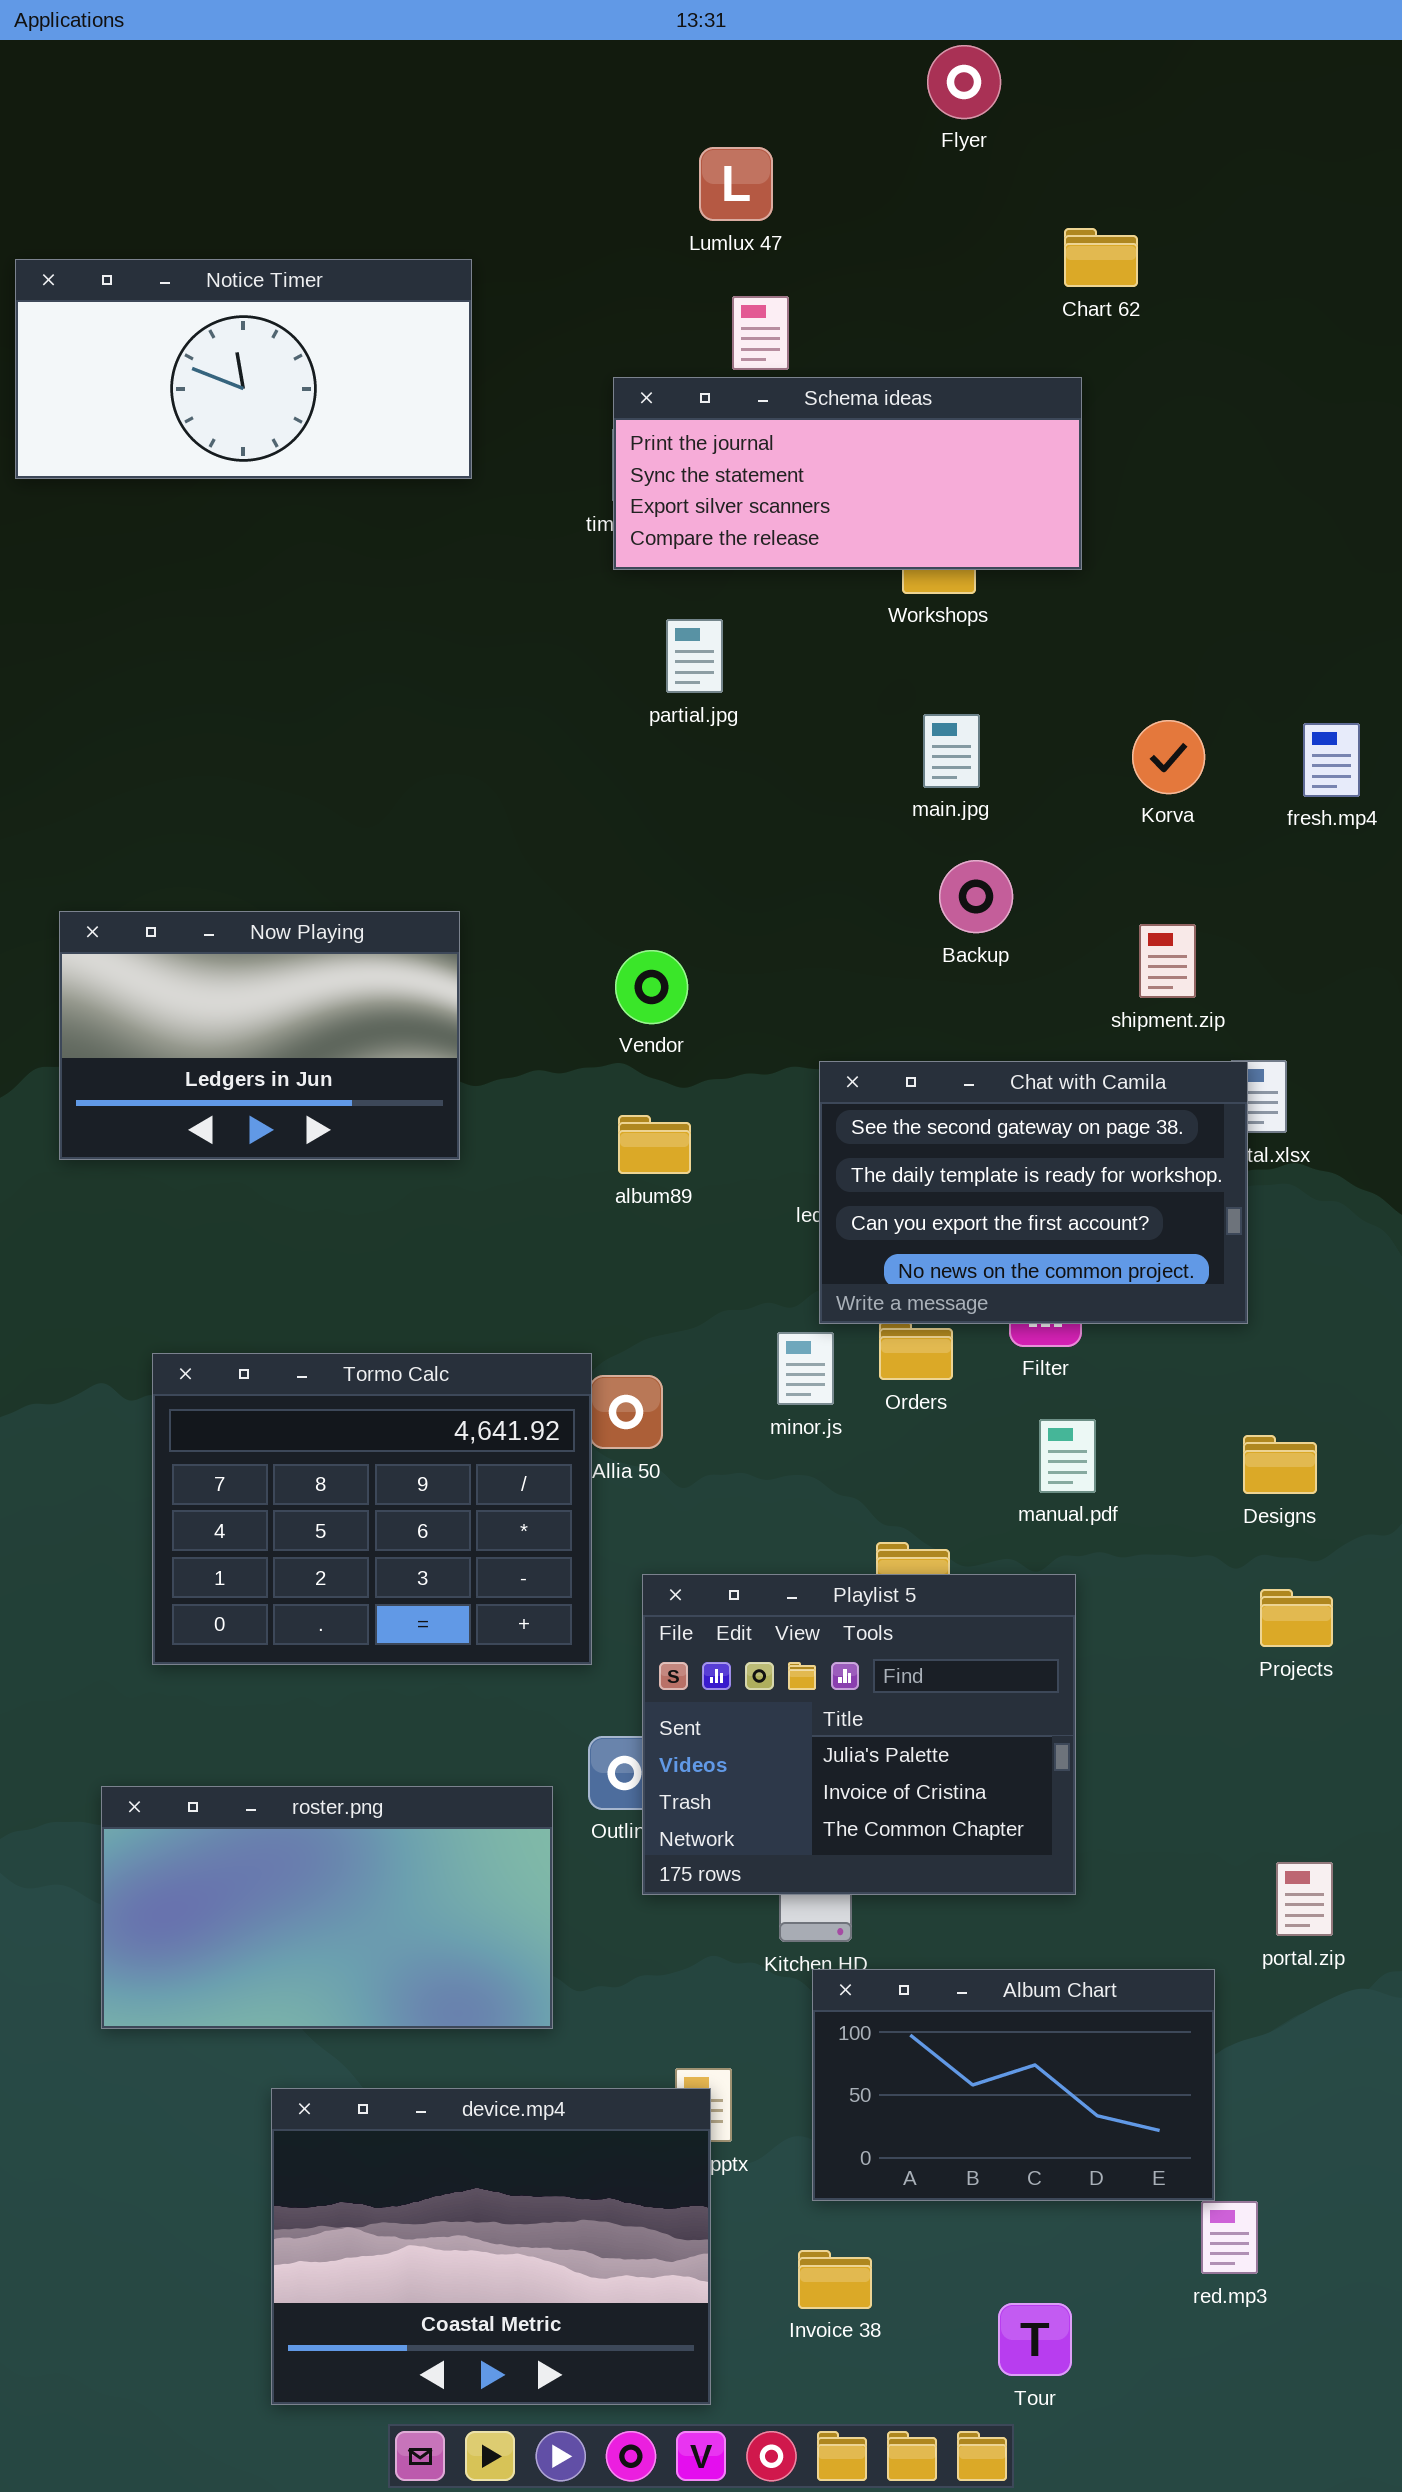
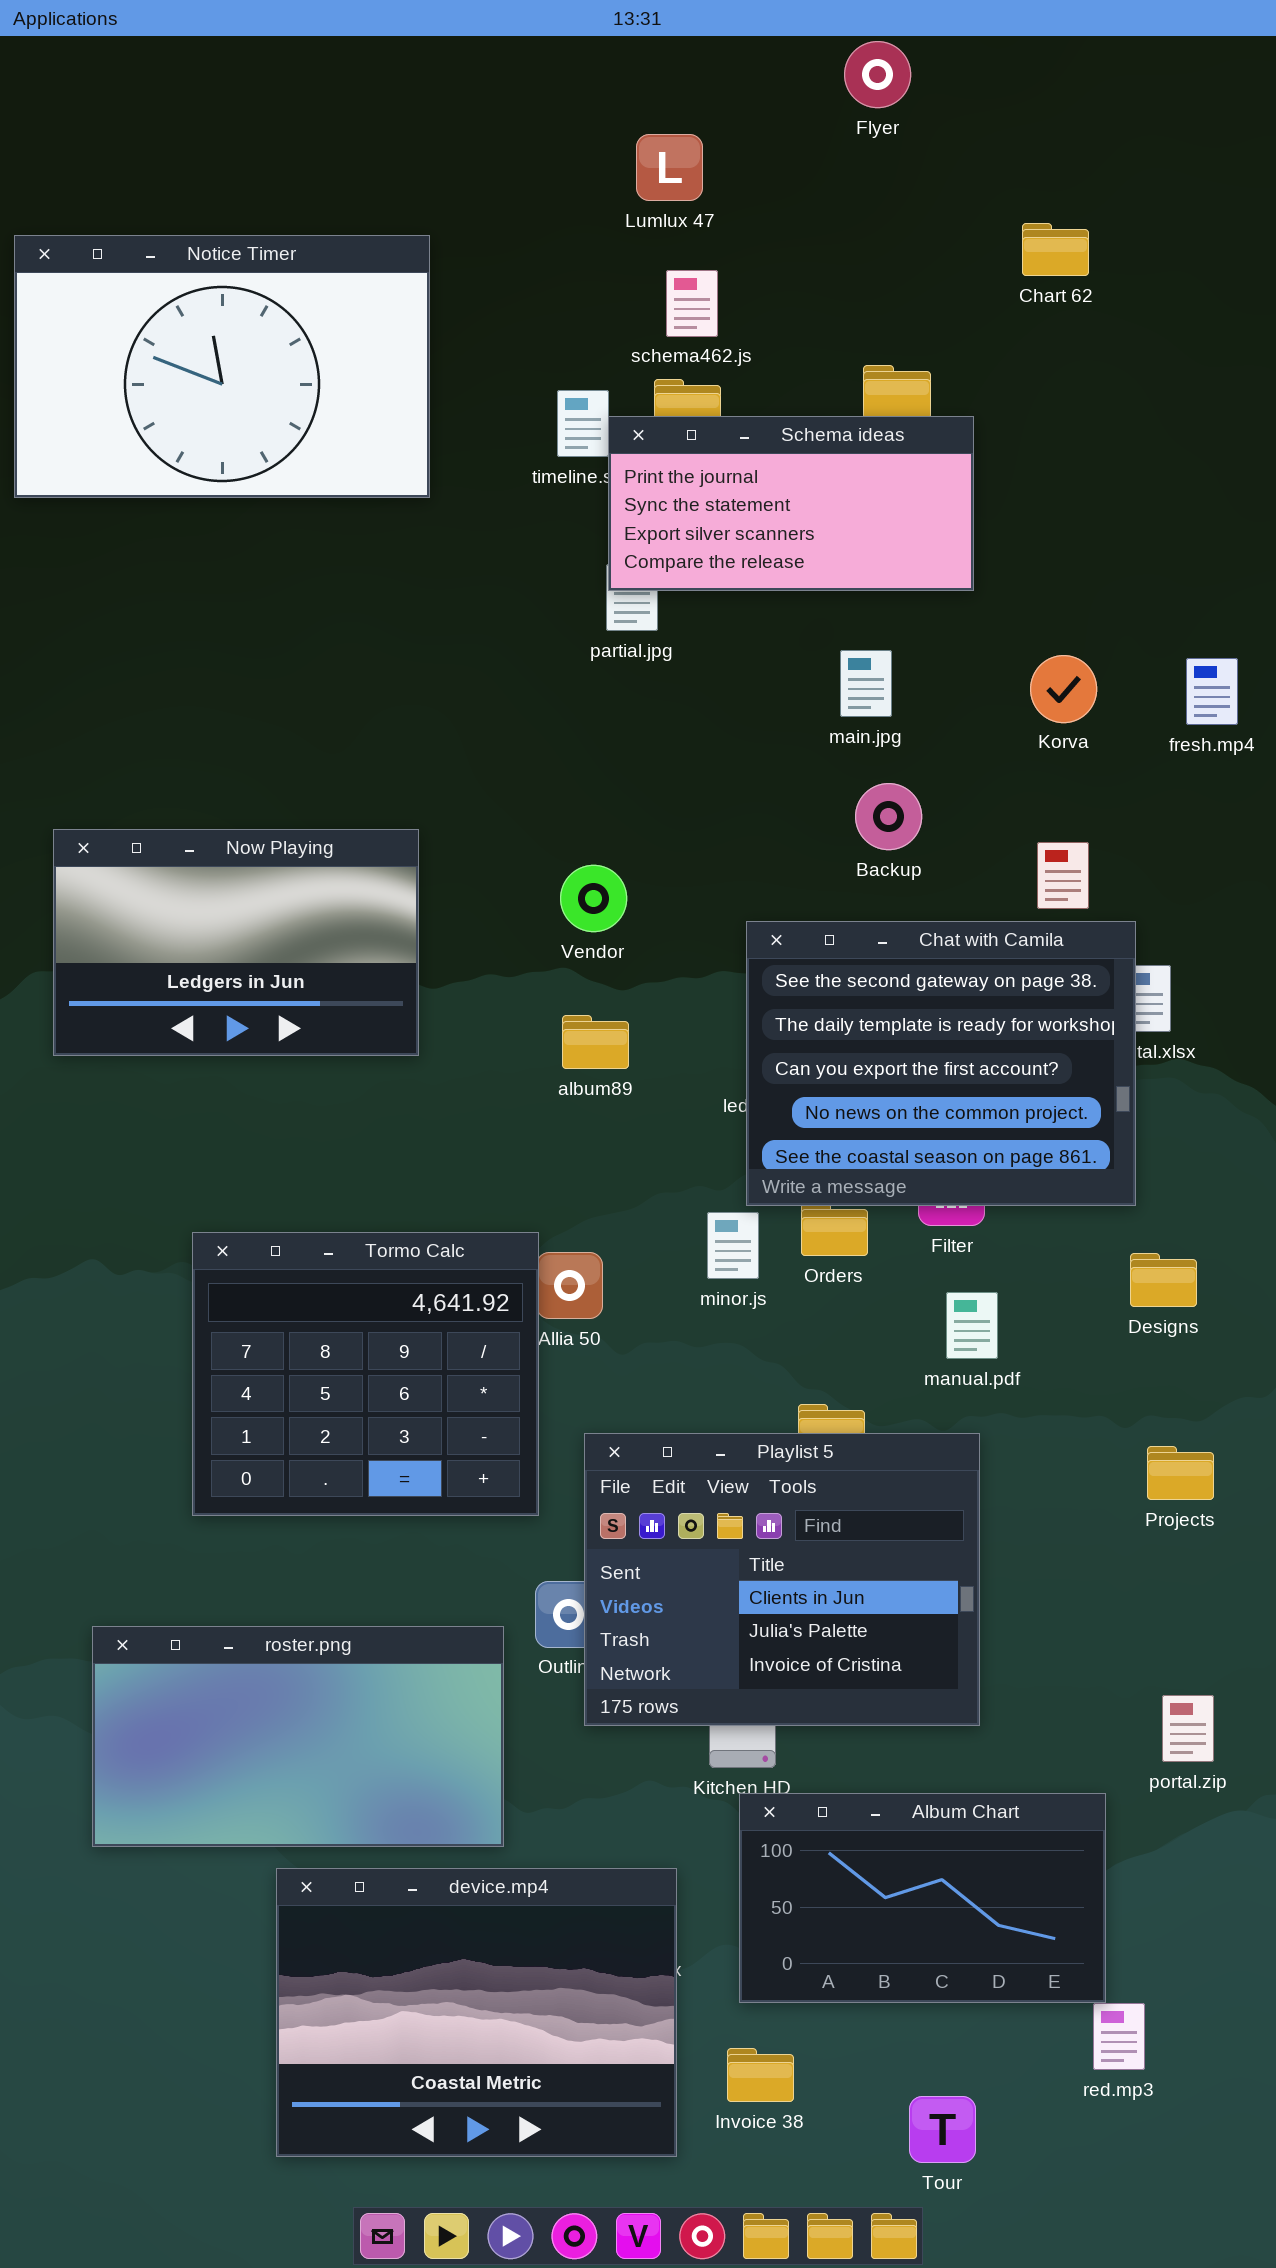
Chart 62: [1064,228,1138,287] -> [1022,223,1089,276], moved
Notice Timer: [15,259,472,479] -> [14,235,430,498], resized
Schema ideas: [613,377,1082,570] -> [608,416,974,591], moved, resized
Chat with Camila: [819,1061,1248,1324] -> [746,921,1136,1206], resized
Tormo Calc: [152,1353,592,1665] -> [192,1232,539,1516], resized
Designs: [1243,1435,1317,1494] -> [1130,1253,1197,1307], moved
Playlist 5: [642,1574,1076,1895] -> [584,1433,980,1726], scrolled up 1 row
device.mp4: [271,2088,711,2405] -> [276,1868,677,2157], moved

